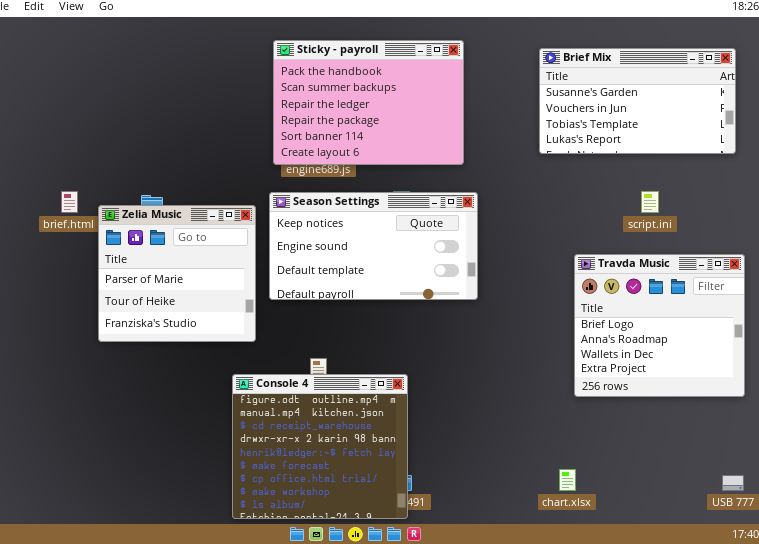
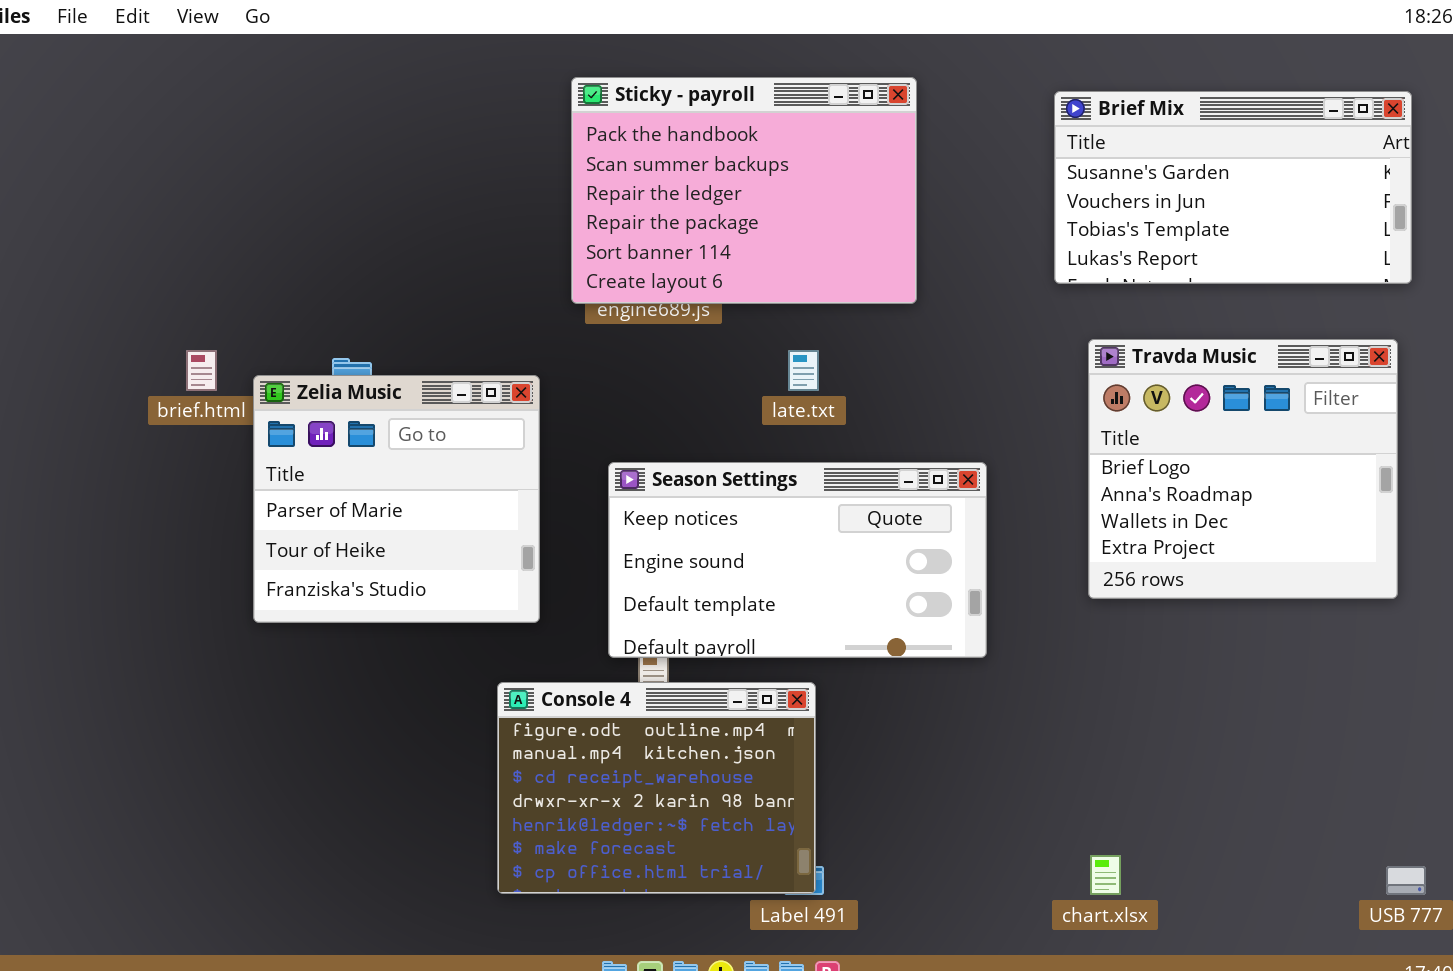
Season Settings: [269,192,478,300] -> [608,462,987,658], moved
Travda Music: [574,254,745,397] -> [1088,339,1398,599], moved
Console 4: [232,374,408,519] -> [497,682,816,894], resized

